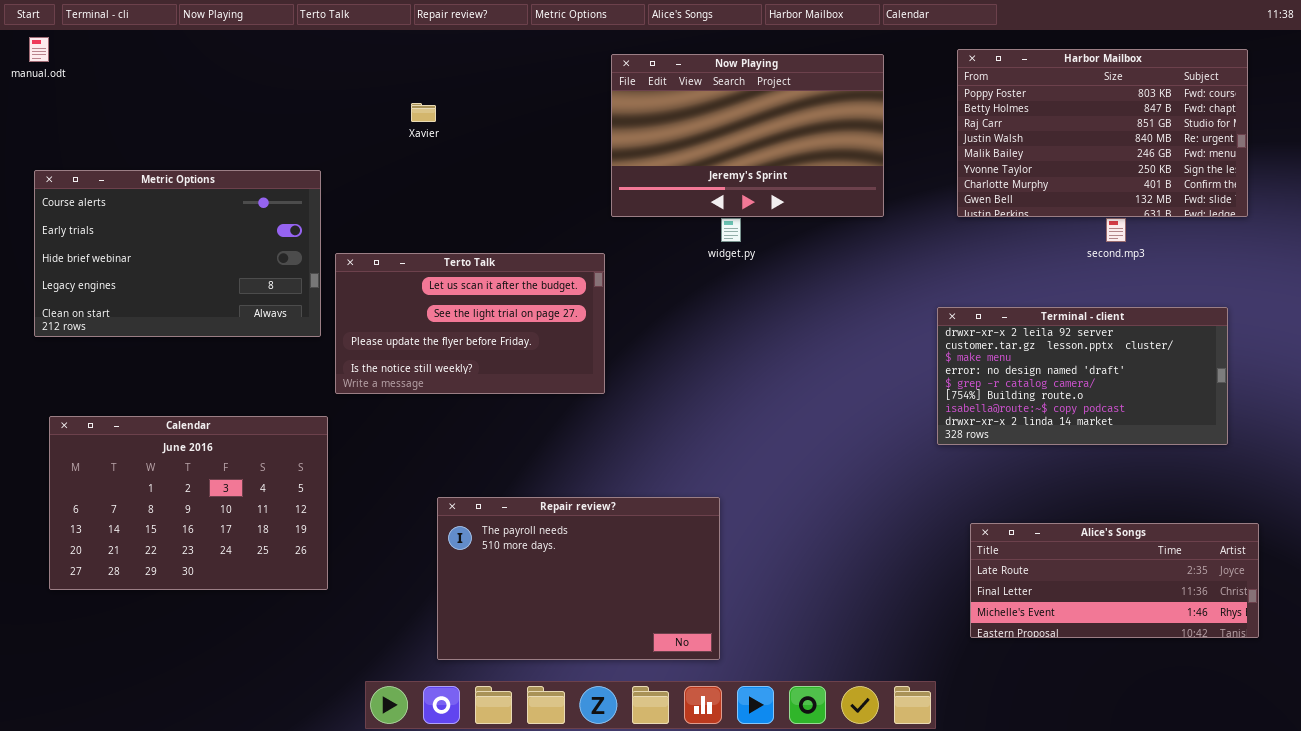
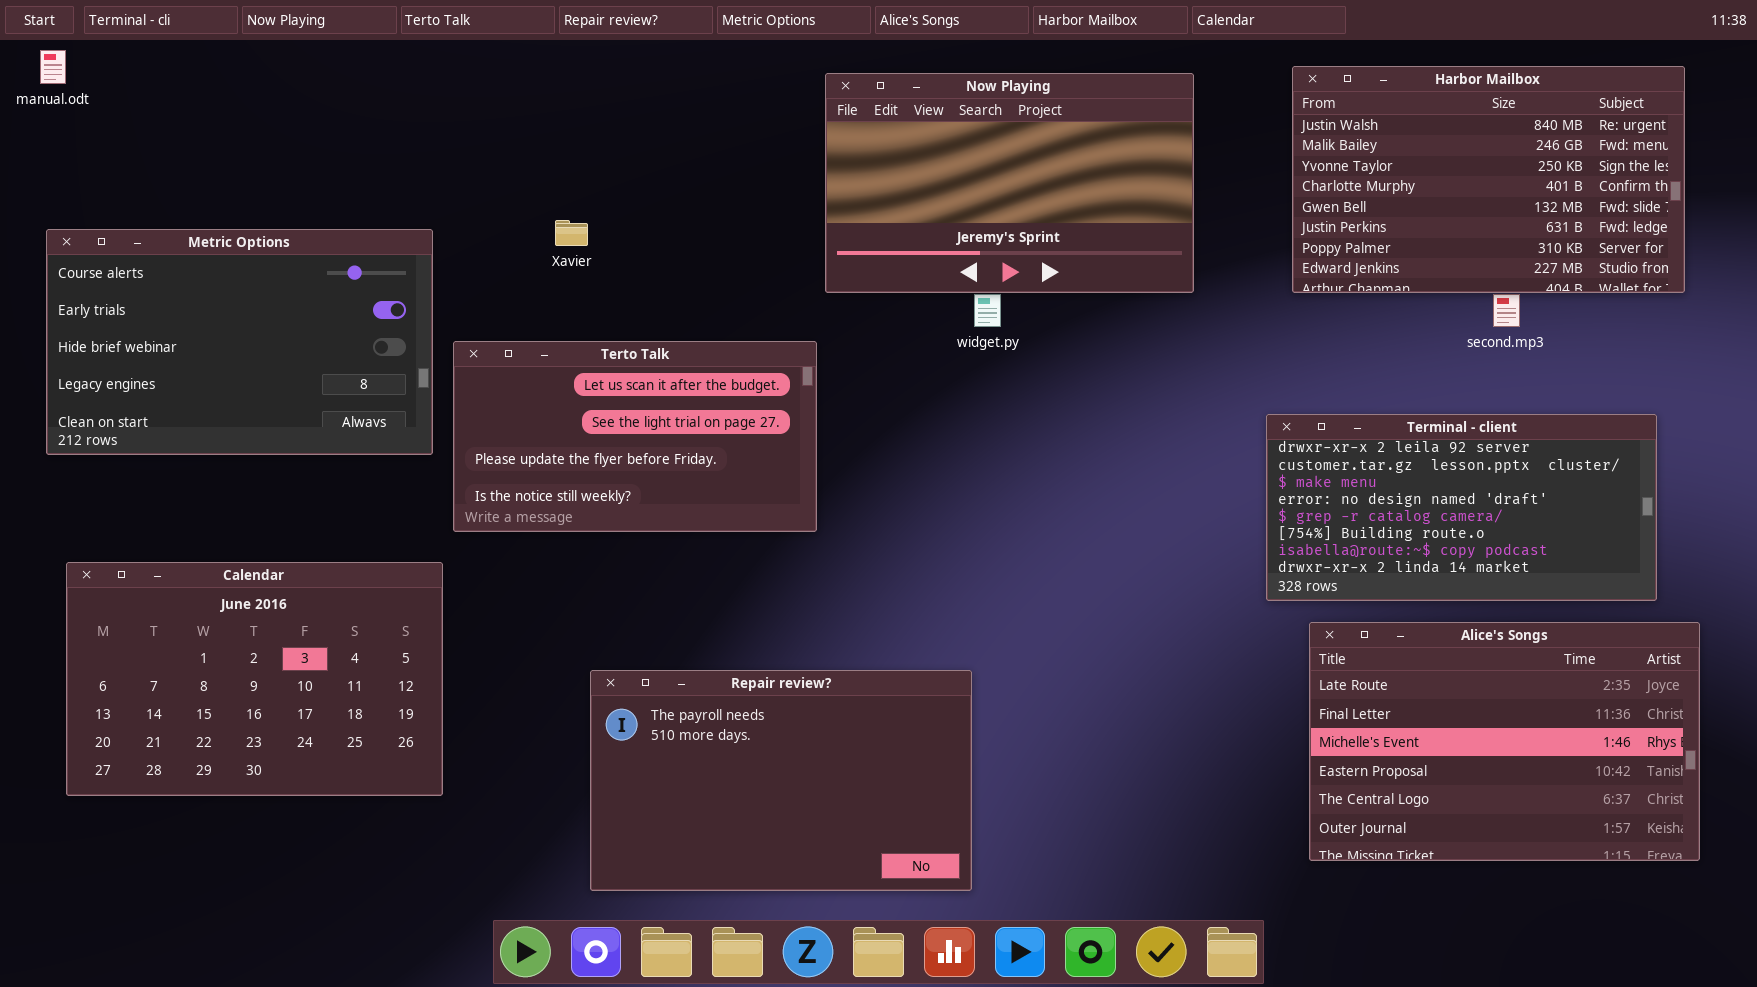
Harbor Mailbox: [957,49,1248,217] -> [1292,66,1685,293], scrolled down 3 rows
Xavier: [411,103,436,122] -> [555,220,588,246], moved
Alice's Songs: [970,523,1259,638] -> [1309,622,1700,861], resized

